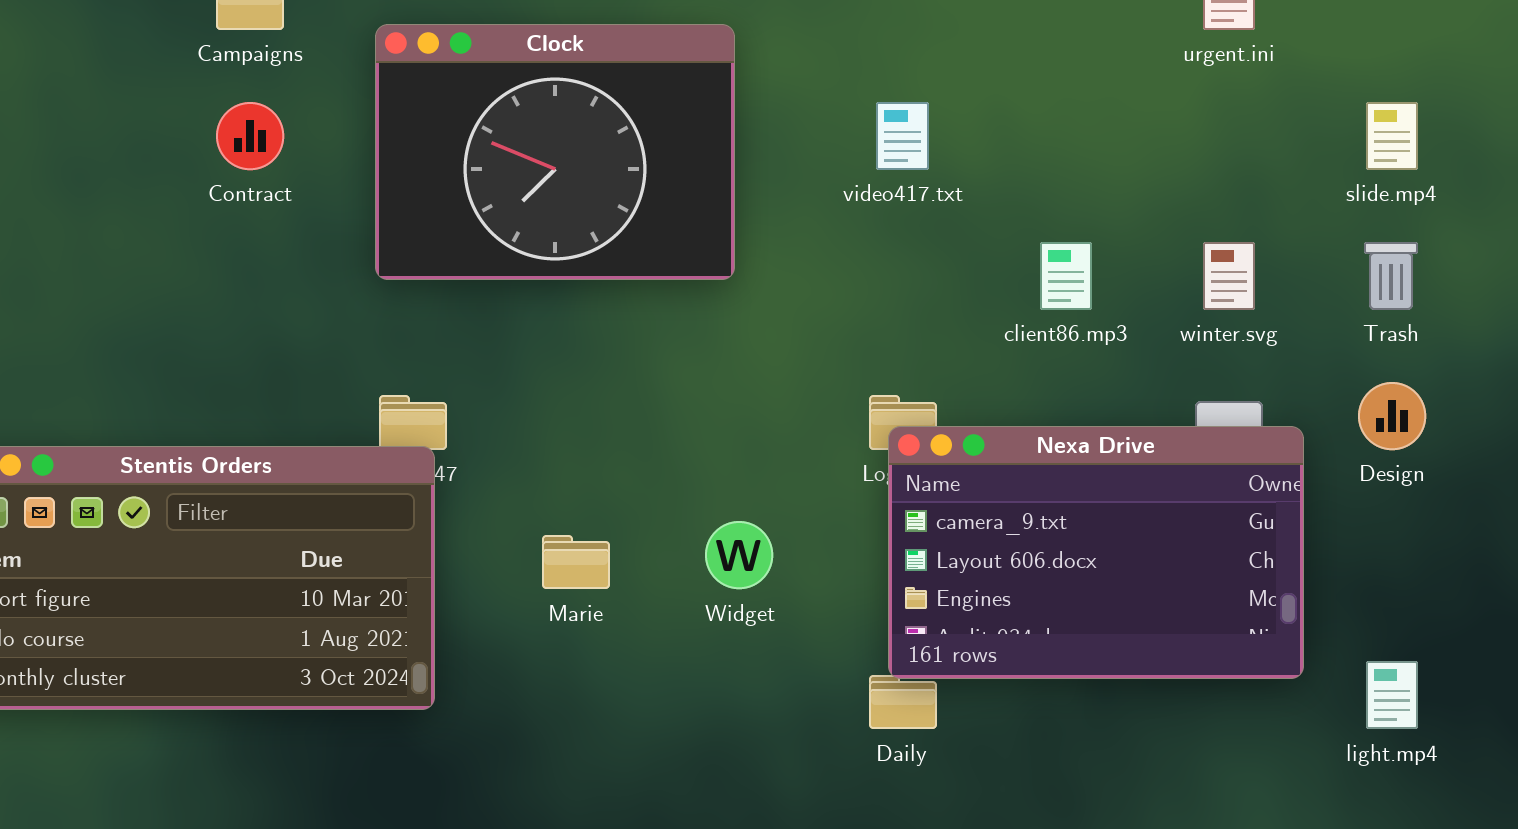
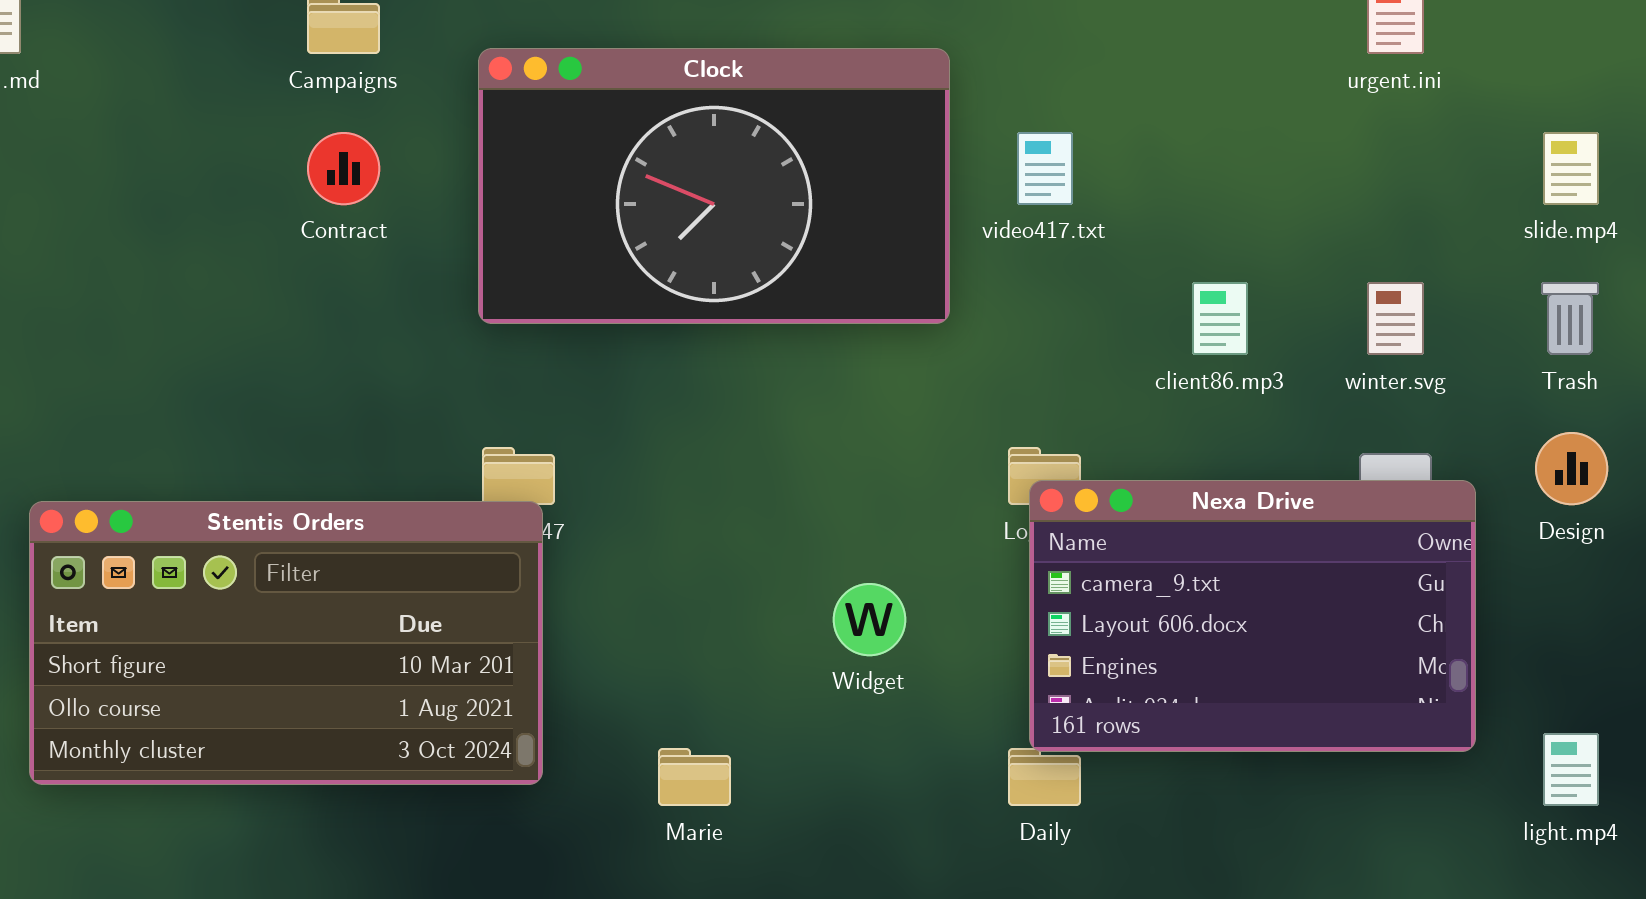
Clock: [375,24,735,280] -> [478,48,950,324], resized
Marie: [542,535,610,589] -> [658,748,731,806], moved

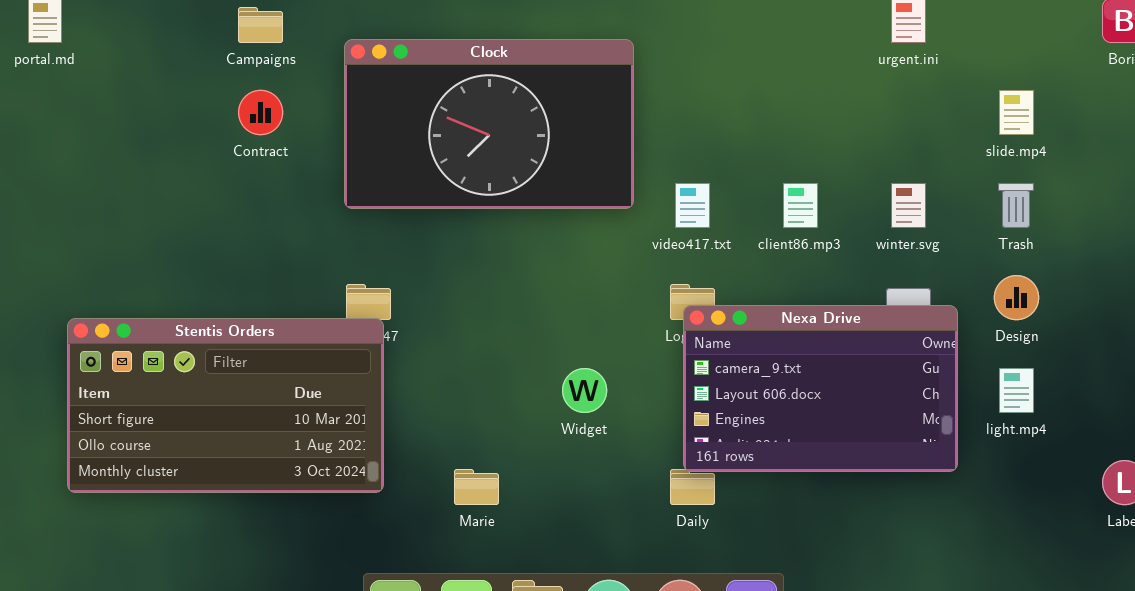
video417.txt: [1017,132,1073,205] -> [675,183,710,228], moved
light.mp4: [1543,733,1599,806] -> [999,368,1034,413], moved

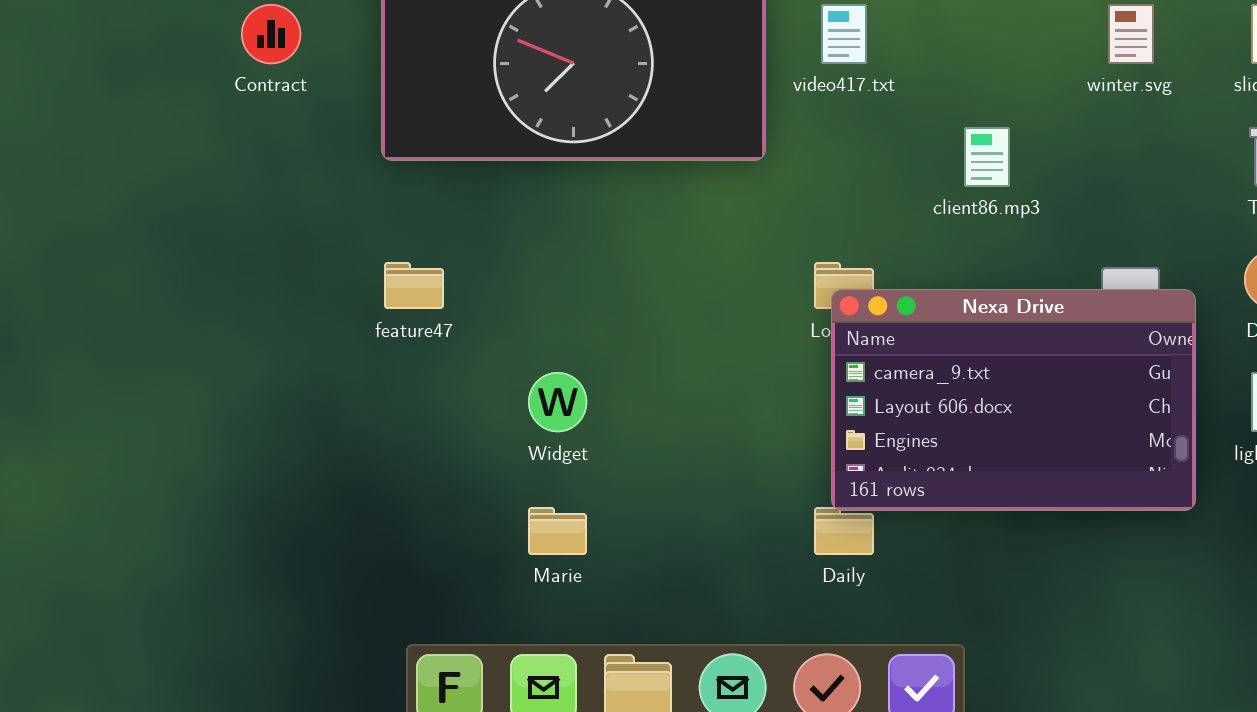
video417.txt: [675,183,710,228] -> [821,4,867,64], moved
winter.svg: [891,183,926,228] -> [1108,4,1154,64], moved
Stentis Orders: [67,318,384,493] -> none, closed
Widget: [562,368,607,413] -> [528,372,587,432], moved

